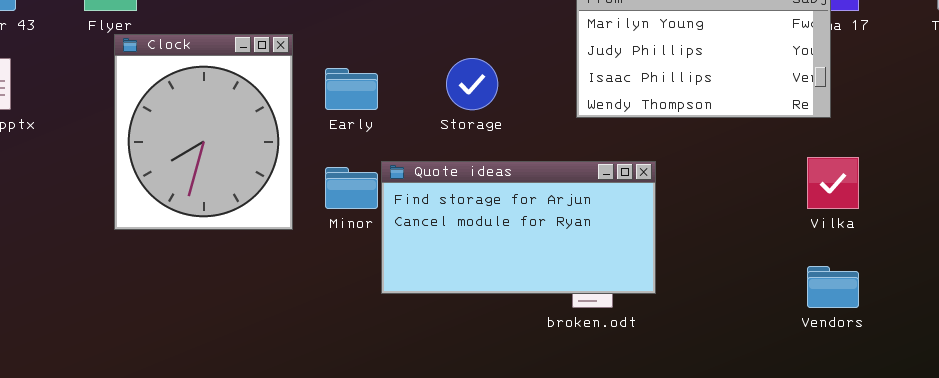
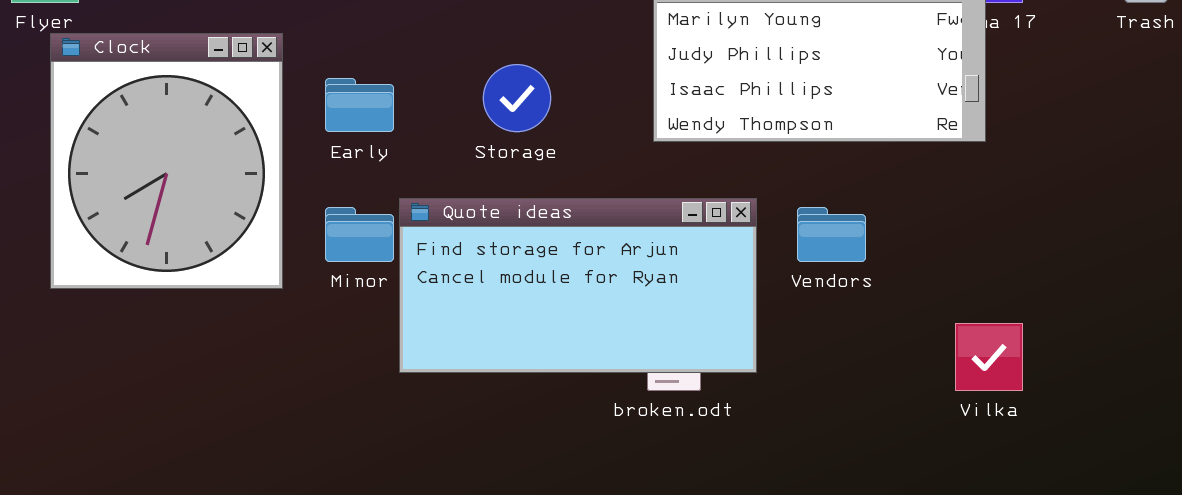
Vilka: [807,157,859,209] -> [955,323,1023,391], moved
Vendors: [807,266,859,308] -> [797,207,866,262], moved

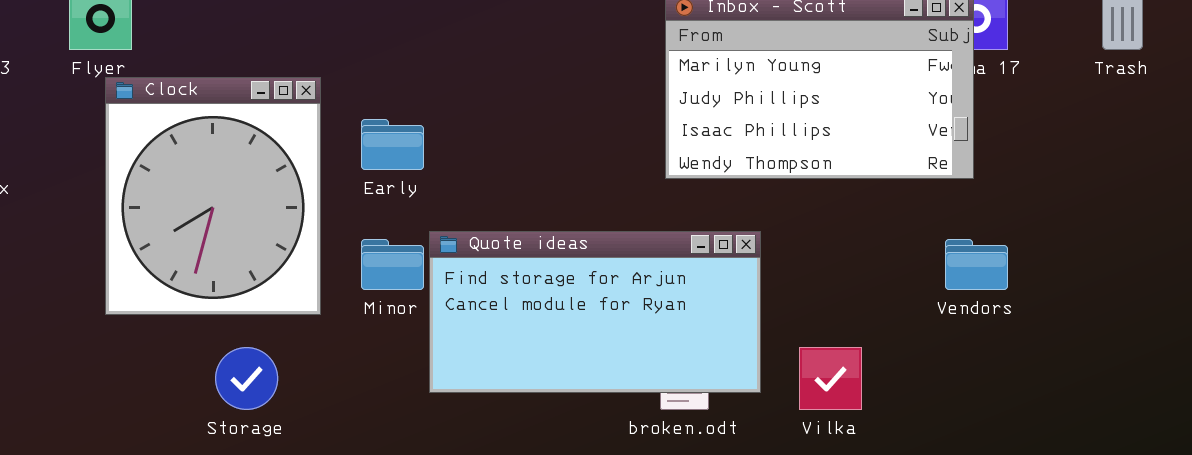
Storage: [483,64,551,132] -> [215,347,278,410], moved
Vendors: [797,207,866,262] -> [945,239,1008,290], moved
Vilka: [955,323,1023,391] -> [799,347,862,410], moved

